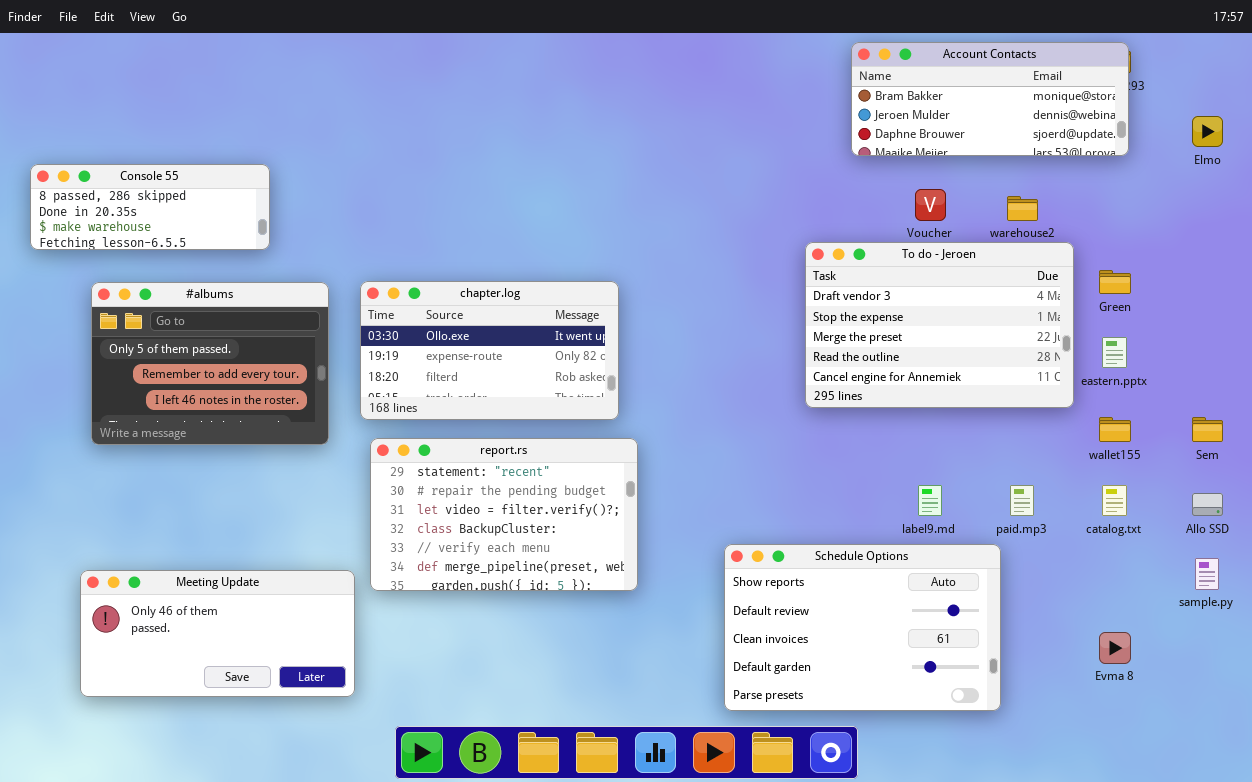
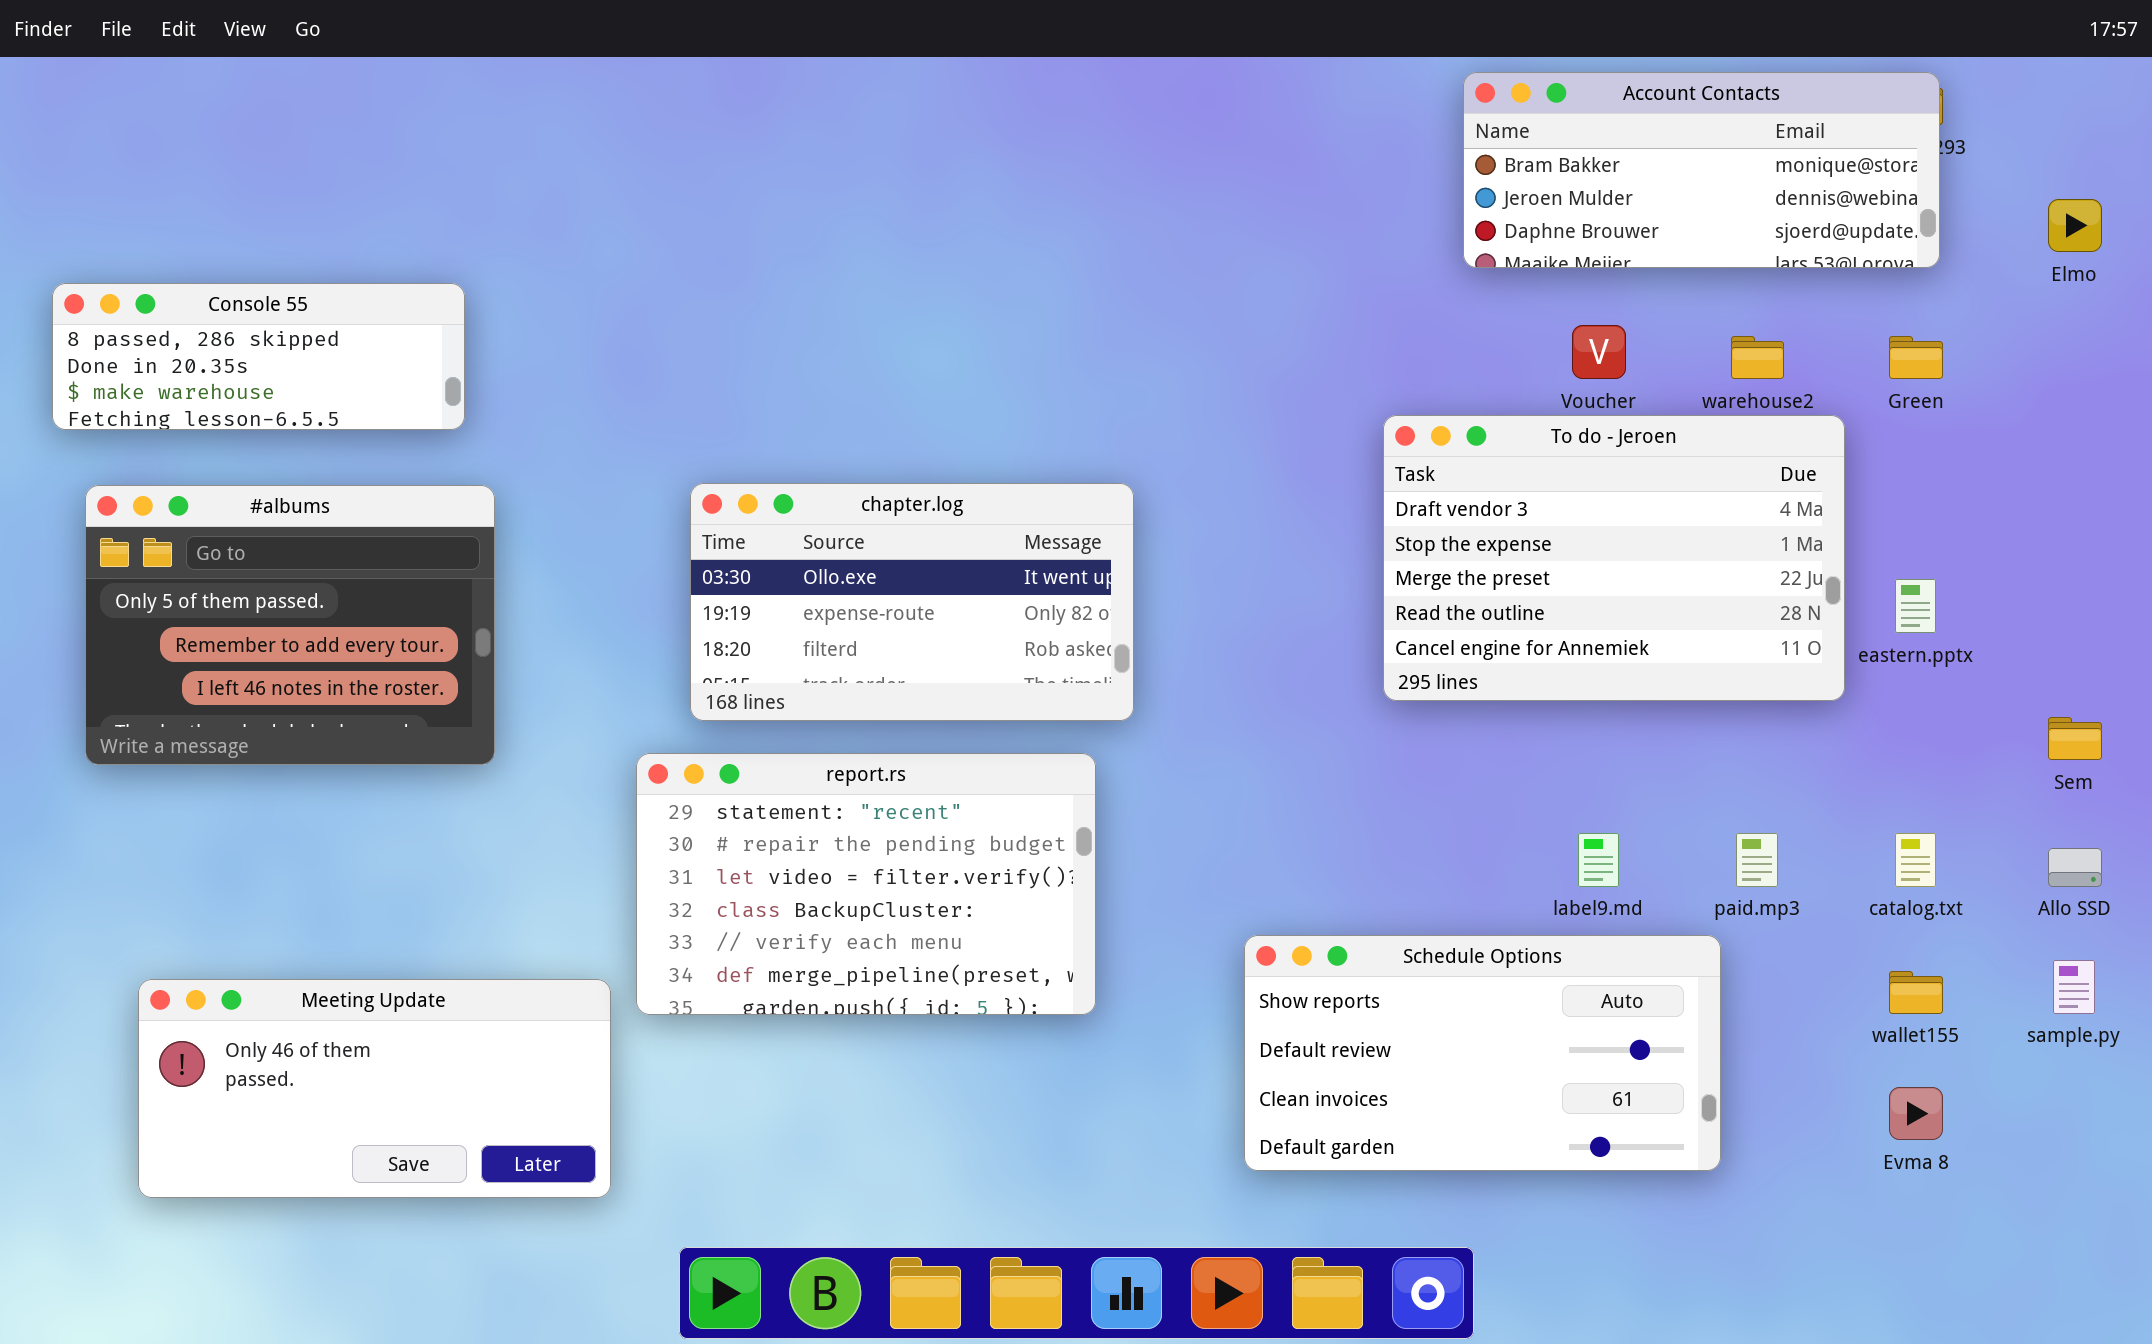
Green: [1099,270,1131,294] -> [1889,336,1943,379], moved
chapter.log: [360,281,619,420] -> [690,483,1134,721], moved
#albums: [91,282,329,445] -> [85,485,495,765], moved
wallet155: [1099,417,1131,442] -> [1889,971,1943,1014], moved
Schedule Options: [724,544,1001,711] -> [1244,935,1721,1171], resized

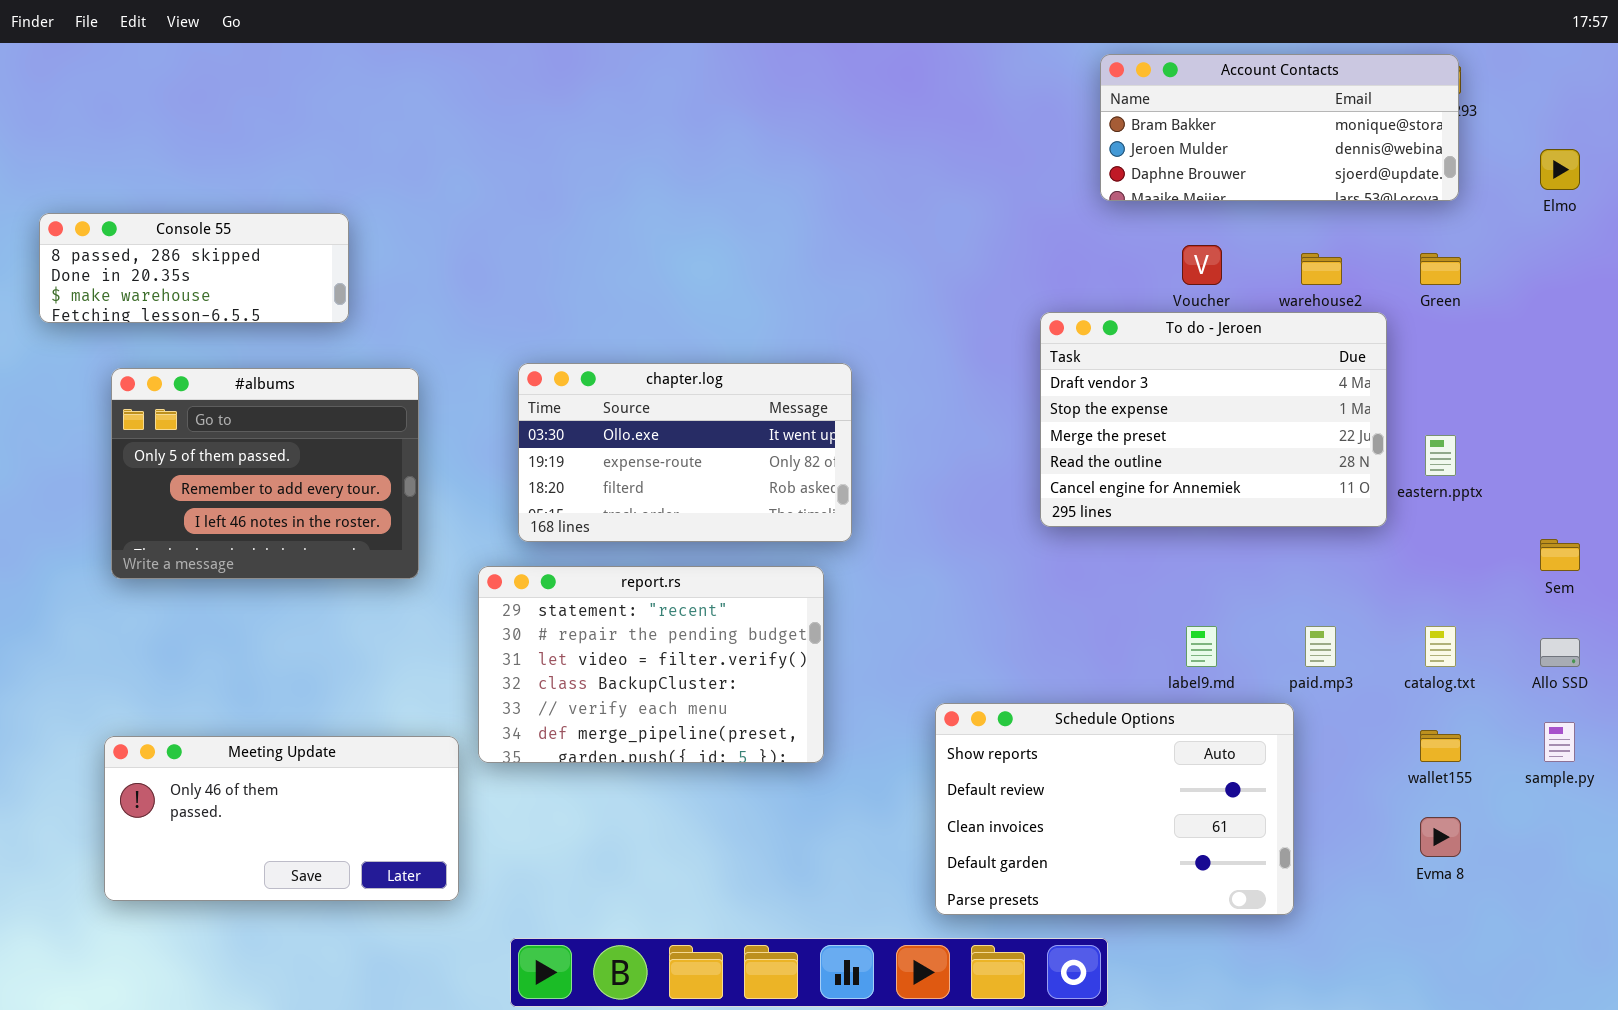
#albums: [85,485,495,765] -> [111,368,419,579], moved
Schedule Options: [1244,935,1721,1171] -> [935,703,1294,915], resized

